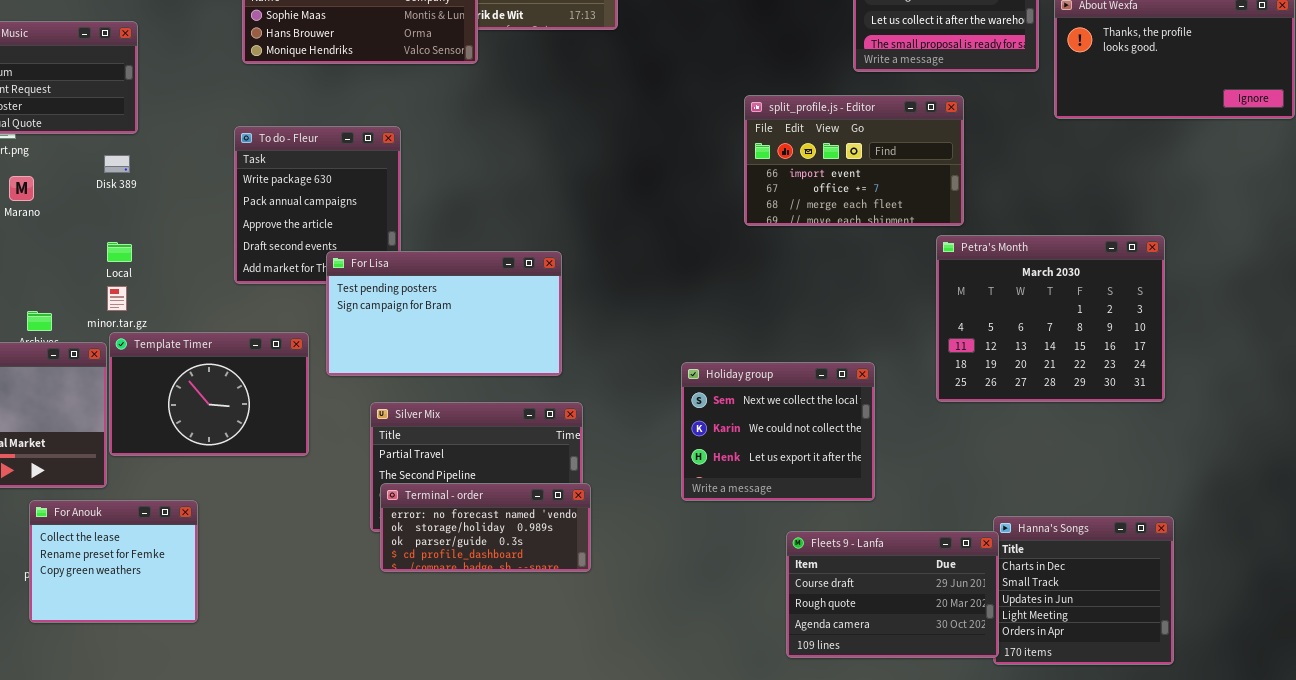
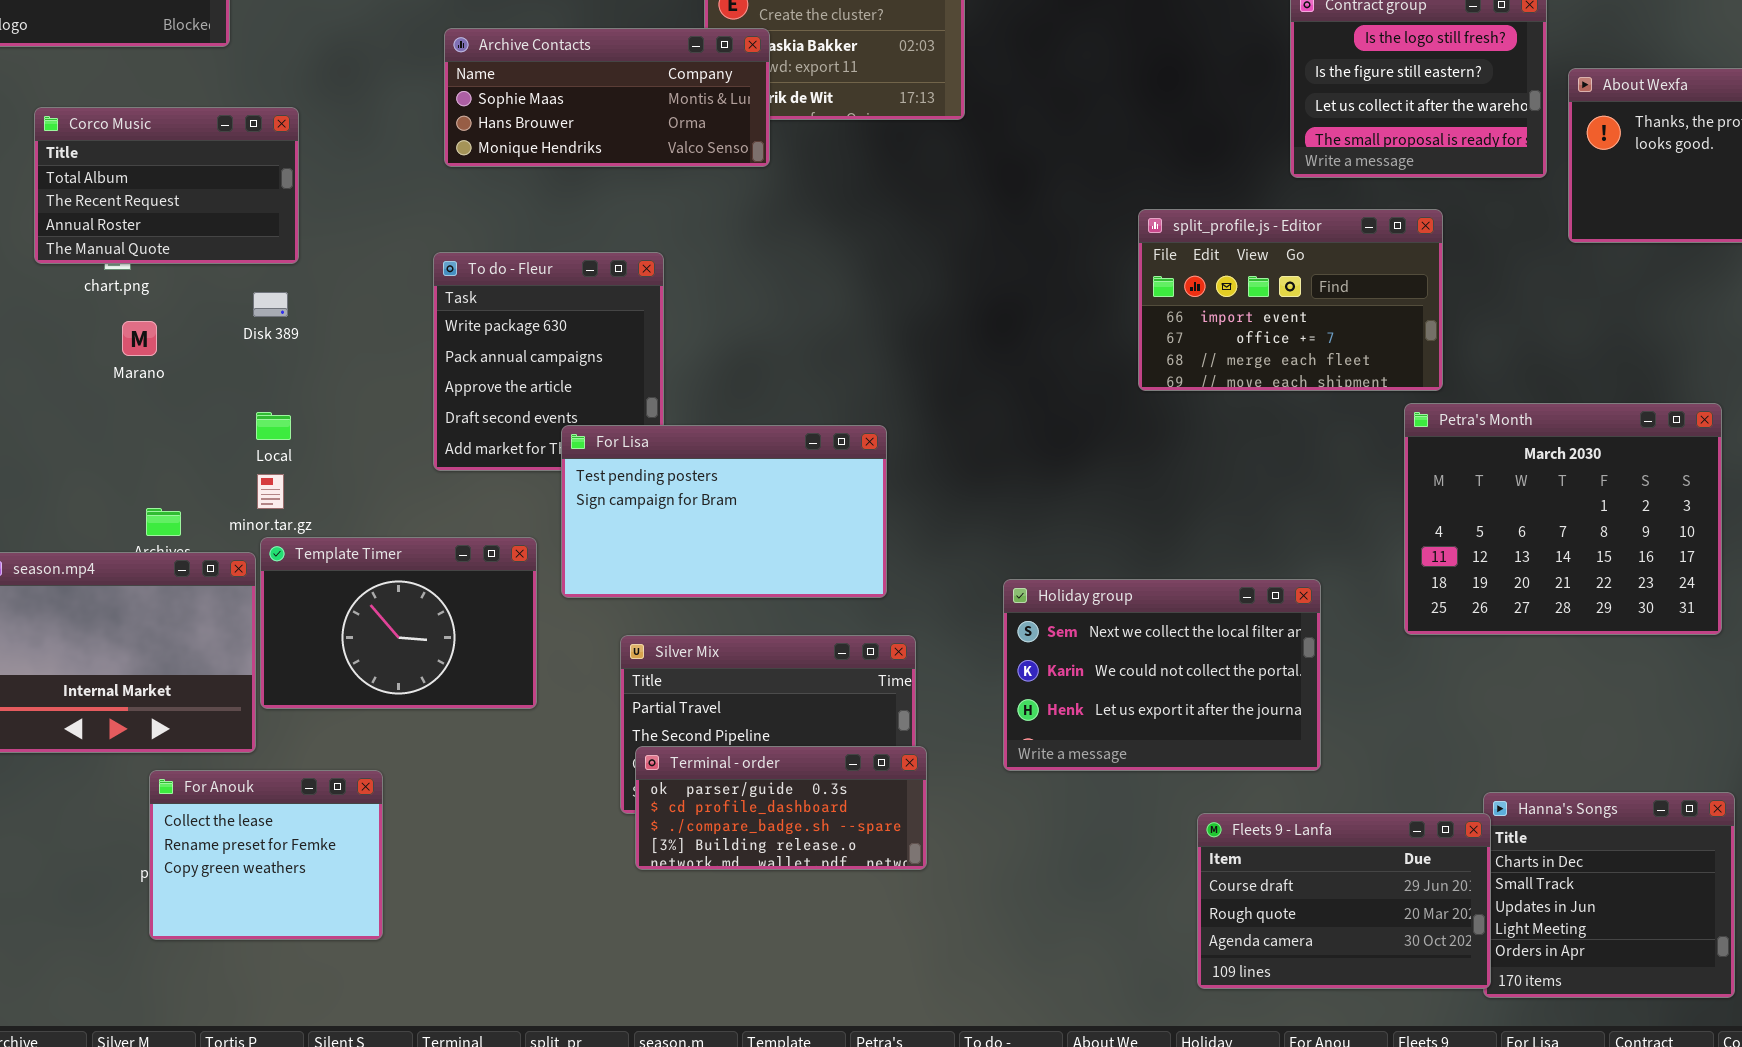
Holiday group: [681,362,875,501] -> [1003,579,1321,771], resized
Terminal - order: [380,483,591,572] -> [635,746,927,870], scrolled down 2 rows

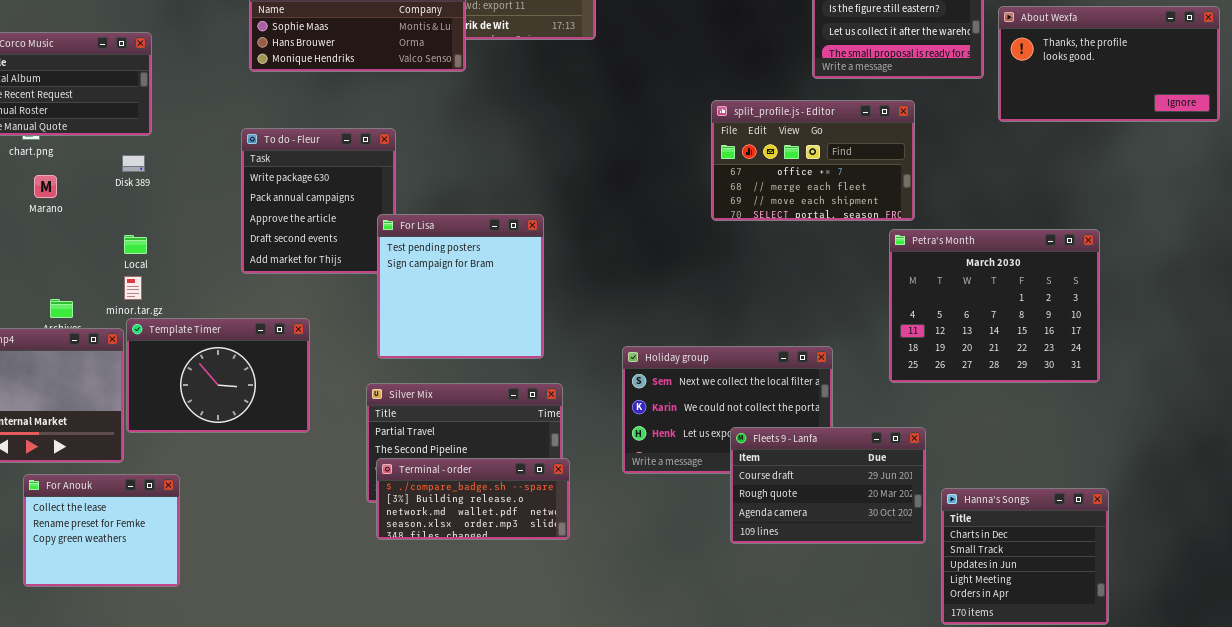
split_profile.js - Editor: [1138,209,1443,391] -> [711,100,915,221], scrolled down 1 row
For Lisa: [561,425,887,598] -> [377,214,544,359], resized
Terminal - order: [635,746,927,870] -> [376,458,570,540], scrolled down 2 rows
For Anouk: [149,770,383,940] -> [23,474,180,587], moved
Fleets 9 - Lanfa: [1197,813,1491,989] -> [730,427,926,544], moved

